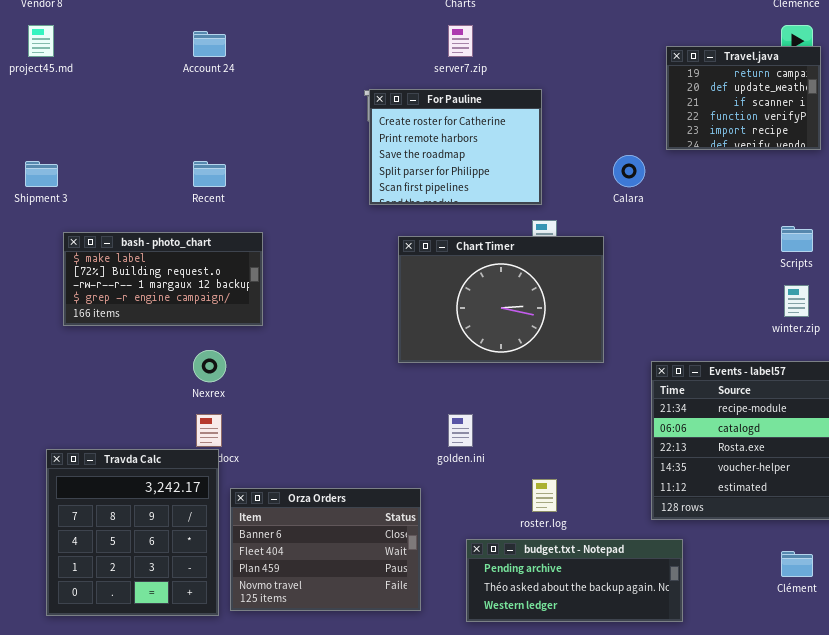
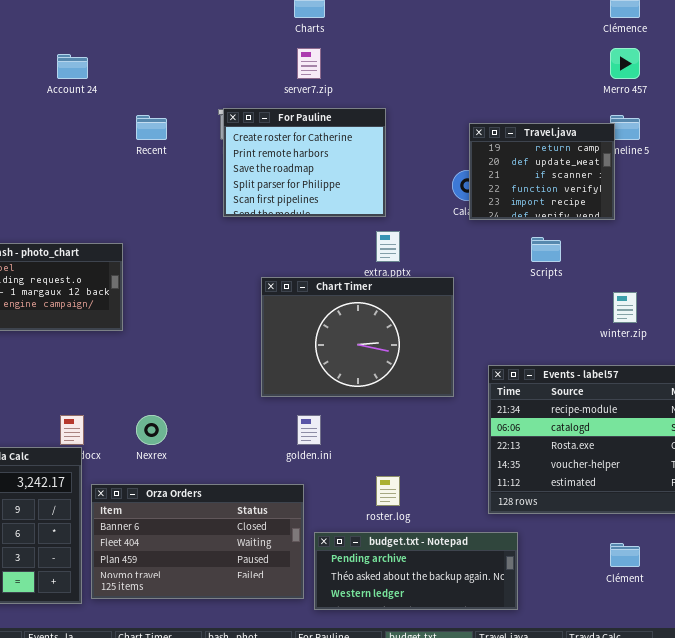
Travel.java: [666,46,821,150] -> [469,123,615,220], moved
Recent: [193,161,226,187] -> [136,115,167,140], moved
Scripts: [781,226,813,252] -> [531,237,561,262], moved
Chart Timer: [398,236,604,363] -> [261,277,454,397], moved
Nexrex: [193,350,226,382] -> [136,415,167,445], moved
Orza Orders: [230,488,421,611] -> [91,484,304,599], resized

